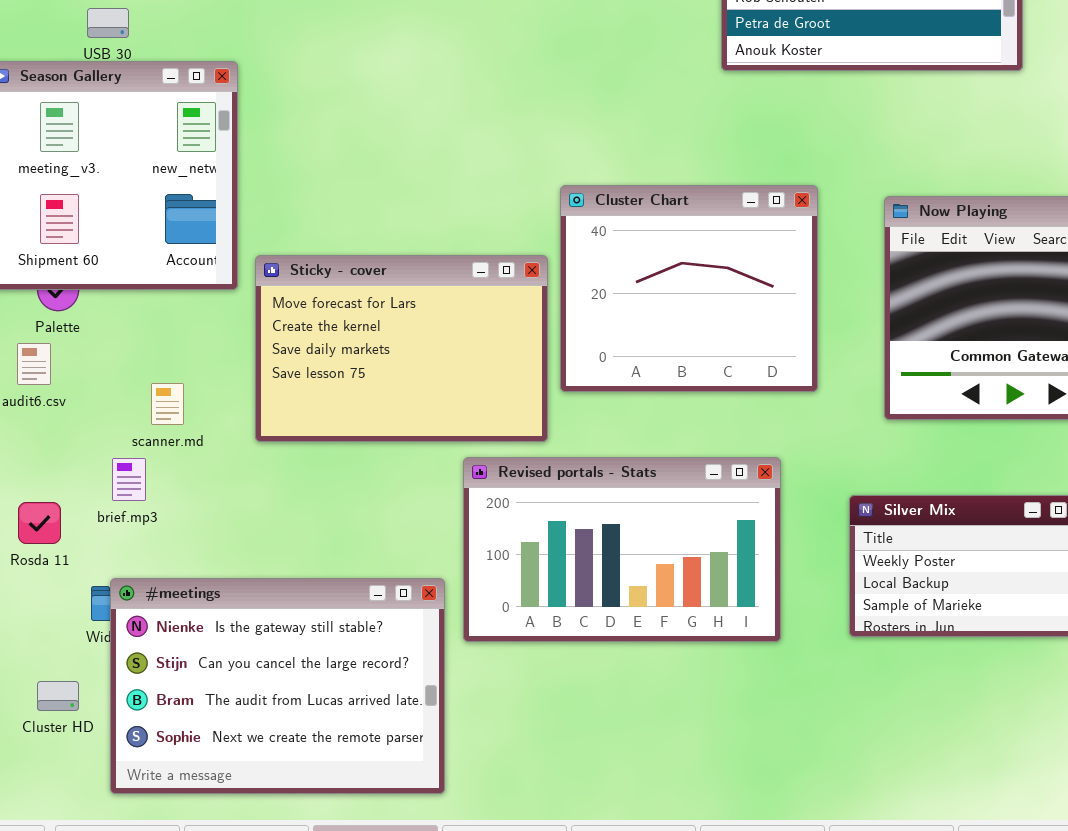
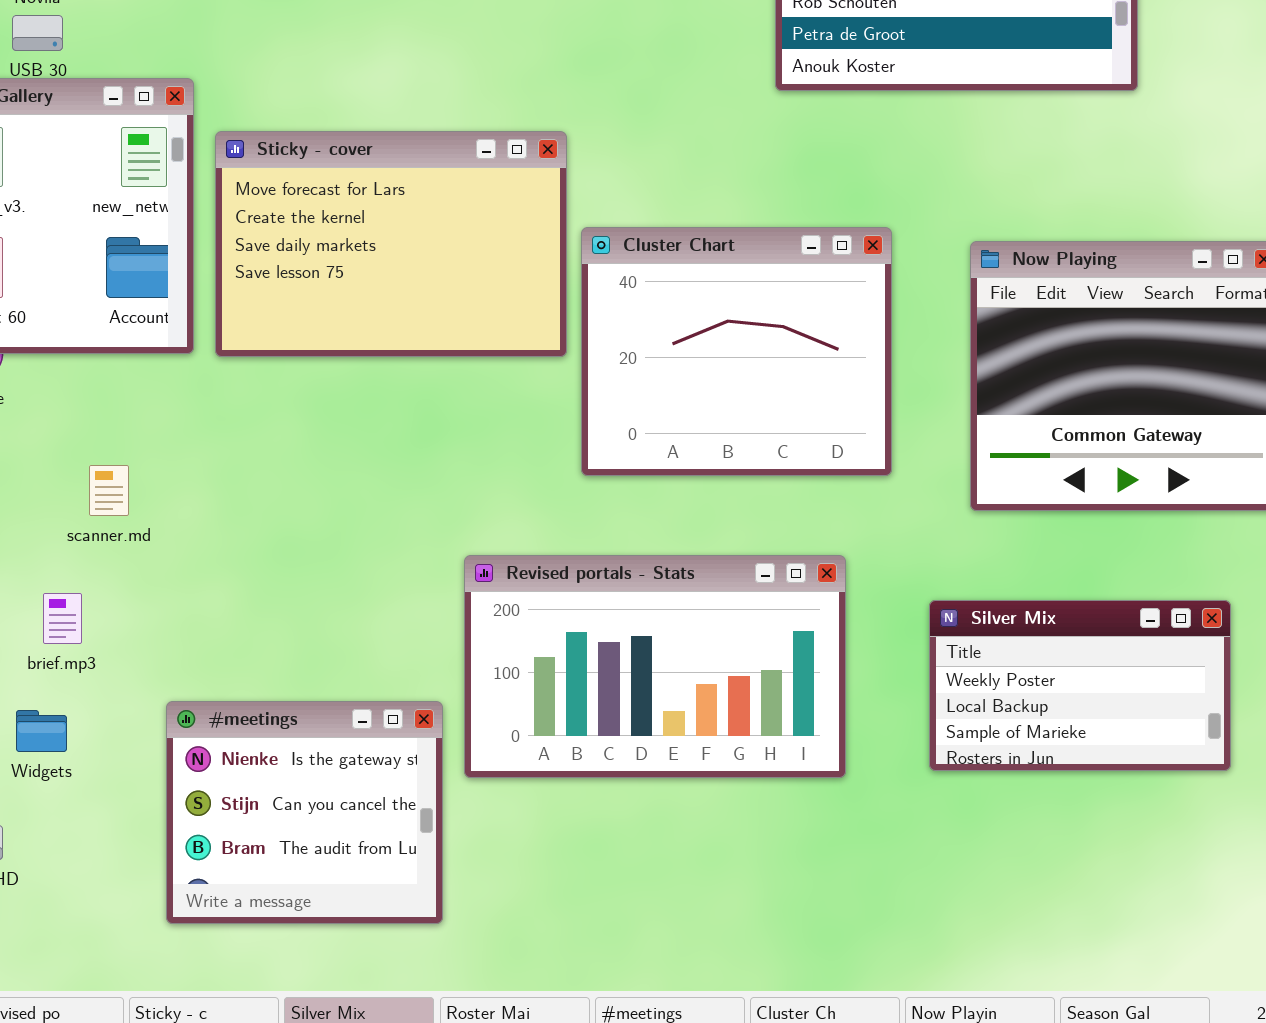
Sticky - cover: [255,255,548,442] -> [215,131,567,357], moved
brief.mp3: [112,458,146,501] -> [43,593,82,644], moved
#meetings: [110,578,445,794] -> [166,701,443,924], resized

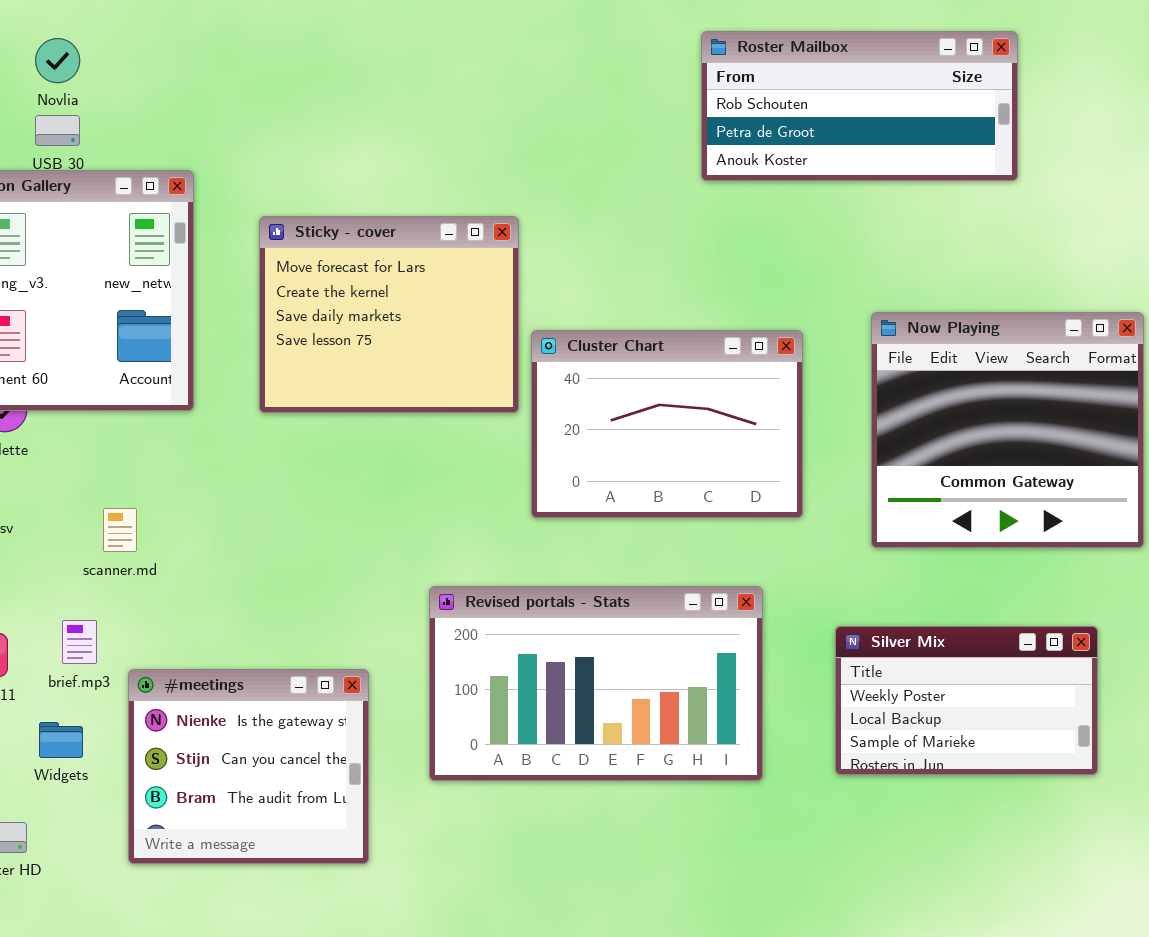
Sticky - cover: [215,131,567,357] -> [259,216,519,413], resized
Cluster Chart: [581,227,892,476] -> [531,330,803,518], resized
#meetings: [166,701,443,924] -> [128,669,369,864], moved

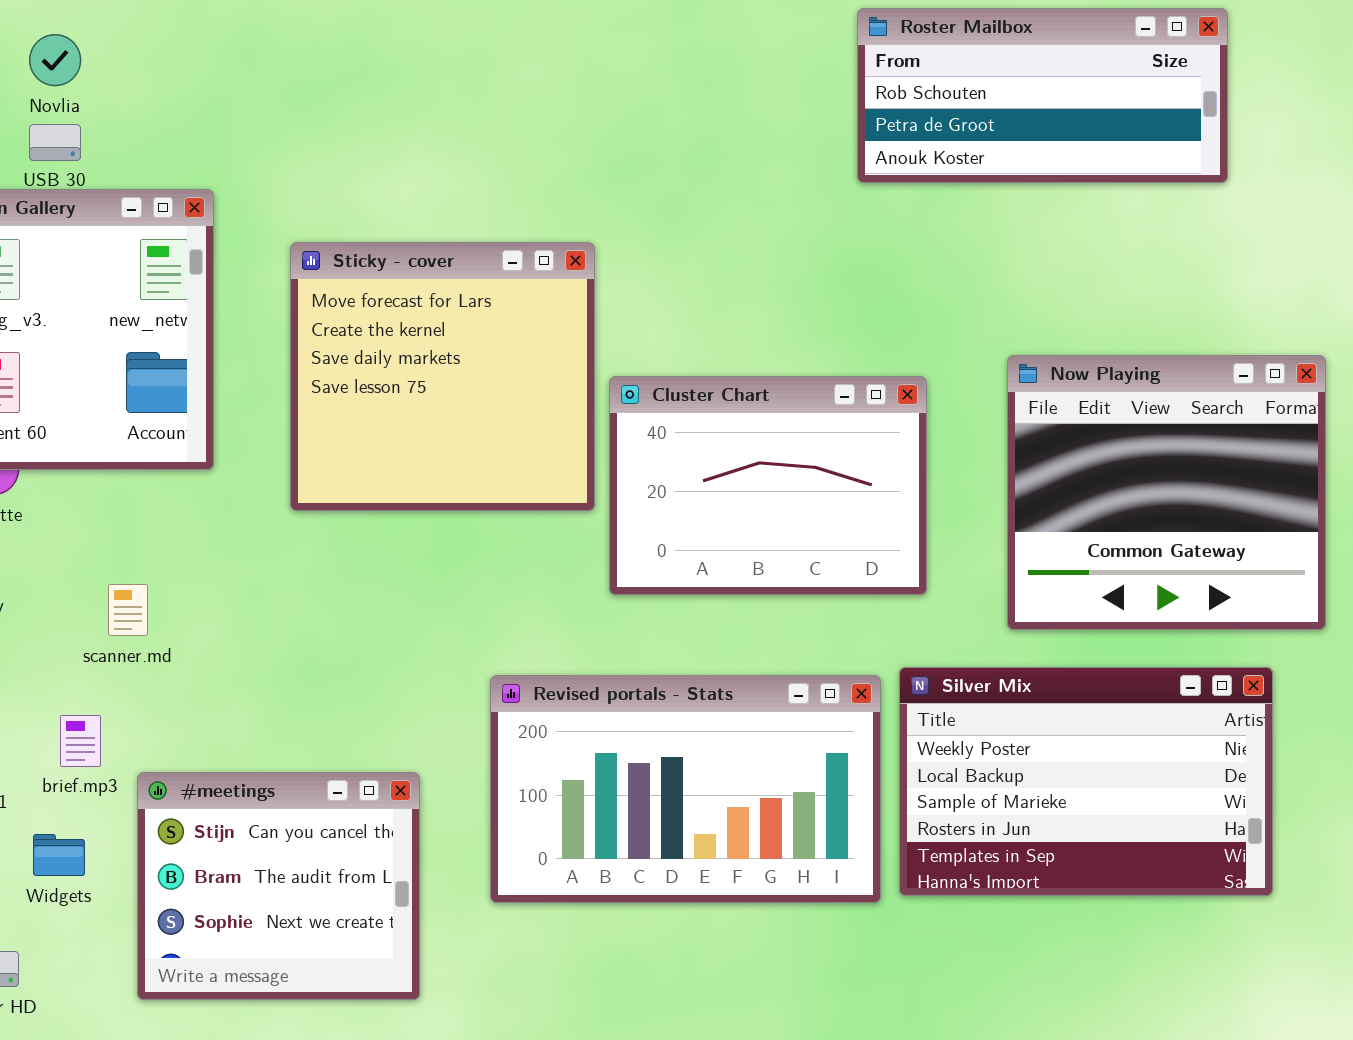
Roster Mailbox: [701,31,1018,181] -> [857,8,1228,183], moved
Sticky - cover: [259,216,519,413] -> [290,242,595,511], resized
Silver Mix: [835,626,1098,775] -> [899,667,1273,896], resized
#meetings: [128,669,369,864] -> [137,772,420,1000], scrolled down 1 row

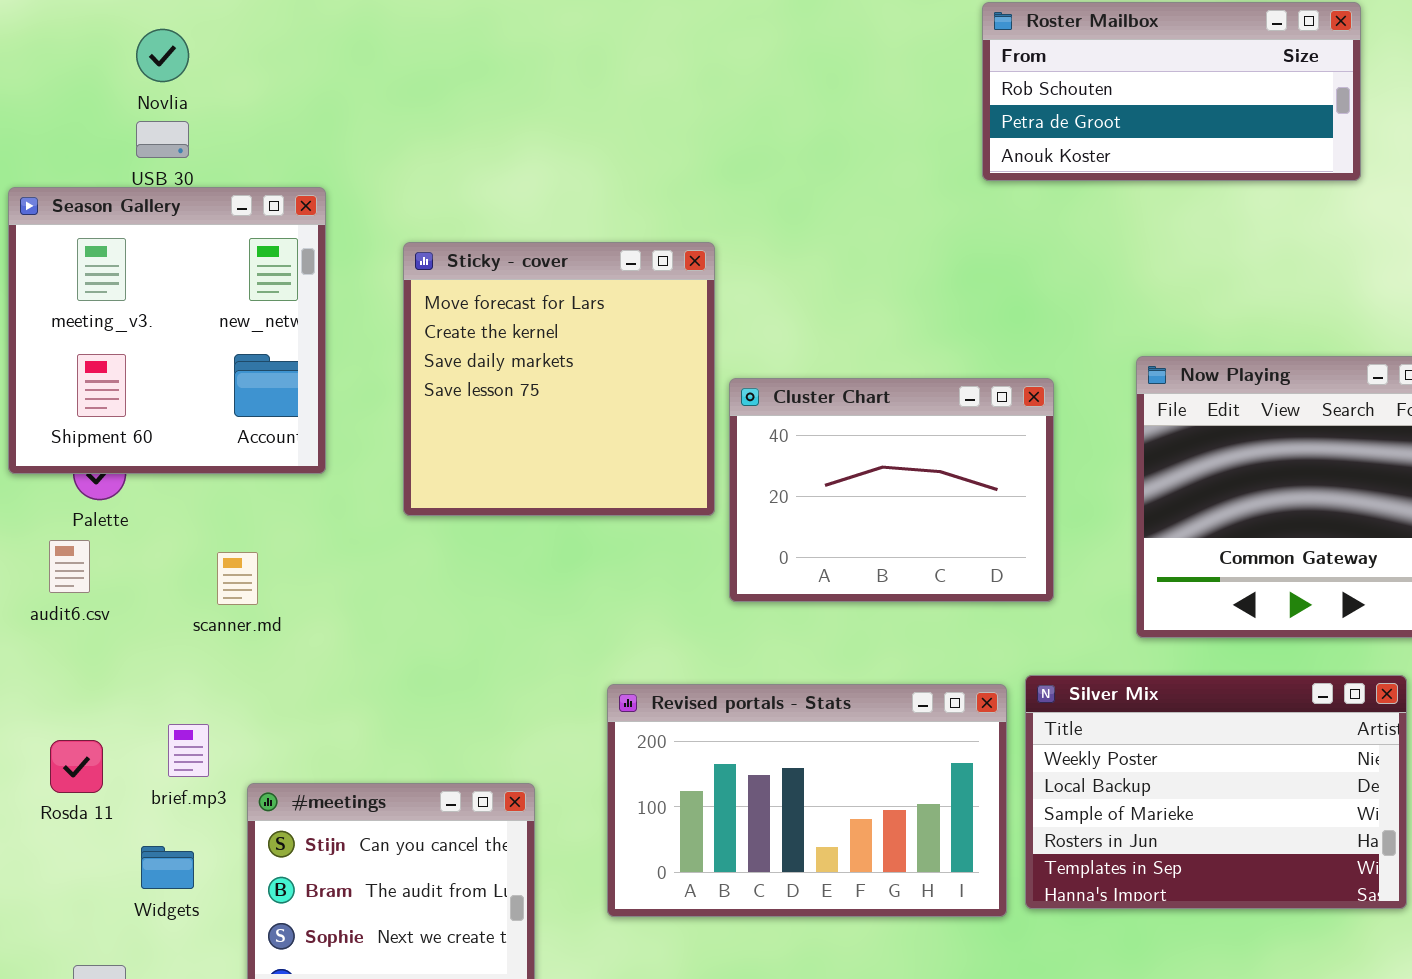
scanner.md: [108,584,148,636] -> [217,552,258,605], moved

